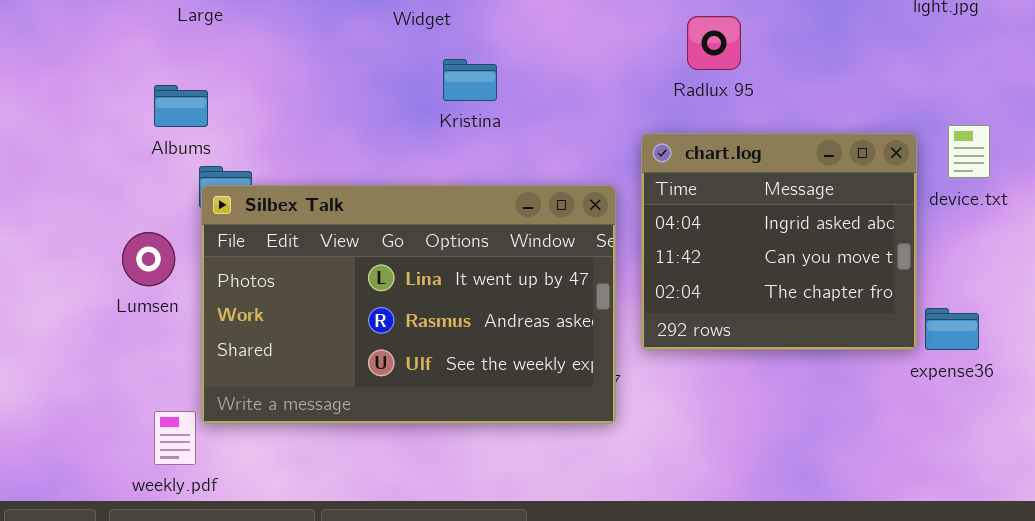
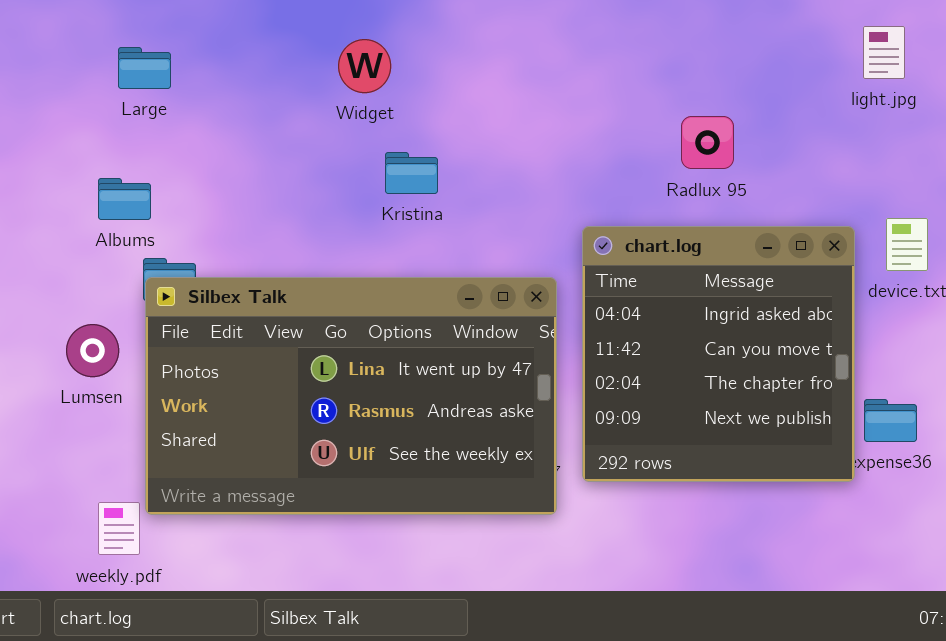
Radlux 95: [687,16,741,70] -> [681,116,734,169], moved
chart.log: [641,133,917,350] -> [582,226,855,482], resized

